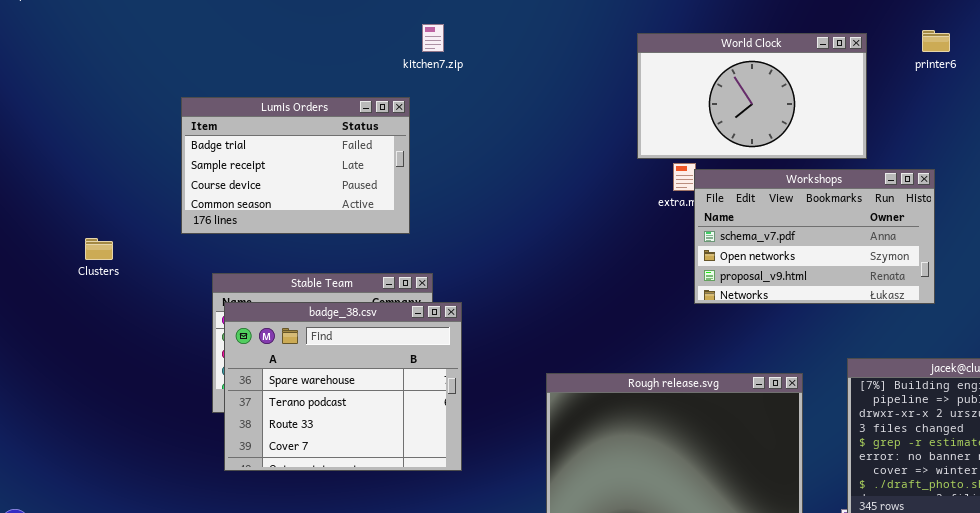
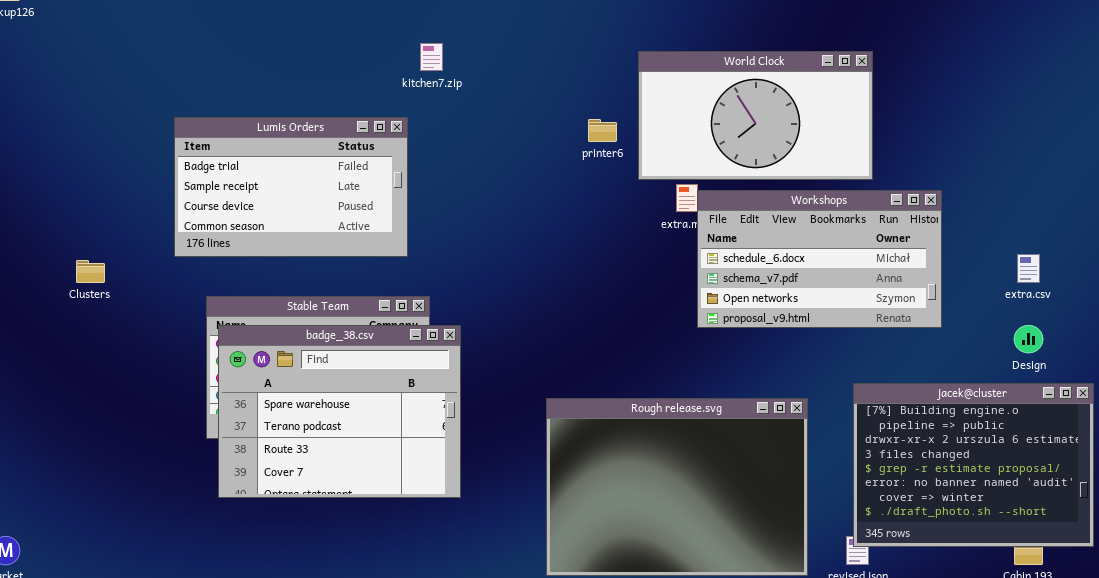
printer6: [922,30,950,52] -> [588,119,617,142], moved
Workshops: [694,169,935,304] -> [697,190,942,328], scrolled up 1 row

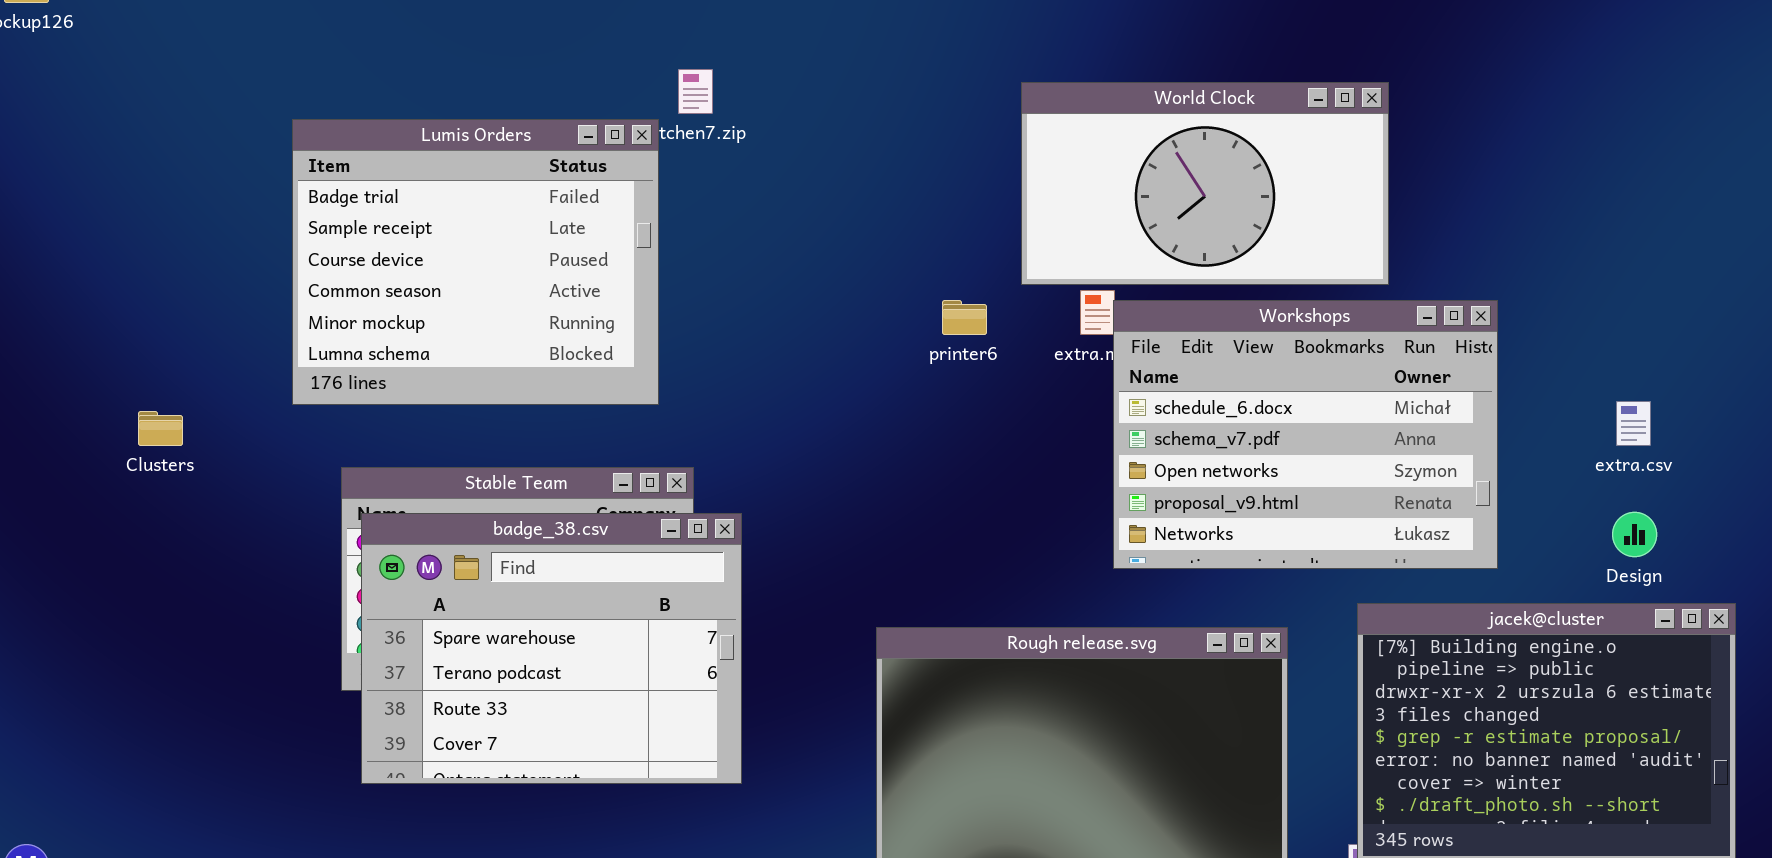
Lumis Orders: [174,117,408,257] -> [292,119,659,405], resized
printer6: [588,119,617,142] -> [942,300,987,335], moved
Workshops: [697,190,942,328] -> [1113,300,1498,569], resized

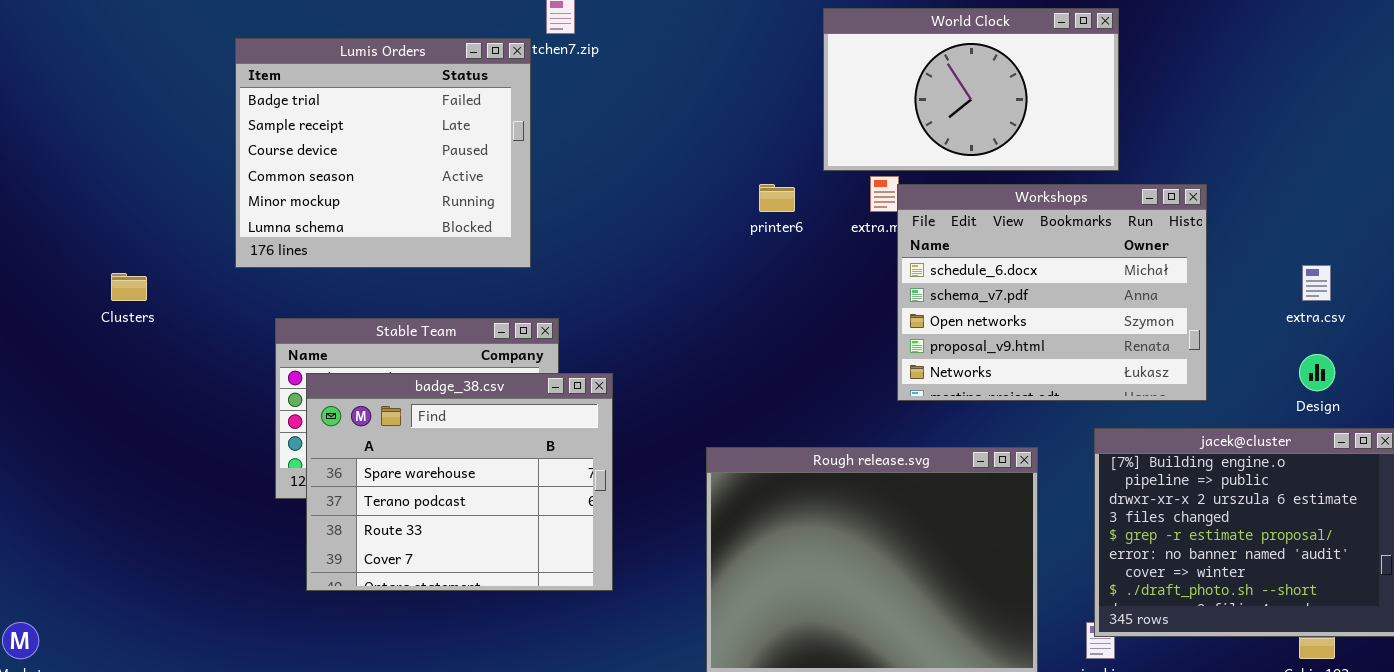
badge_38.csv: [361,513,742,784] -> [306,373,613,591], moved

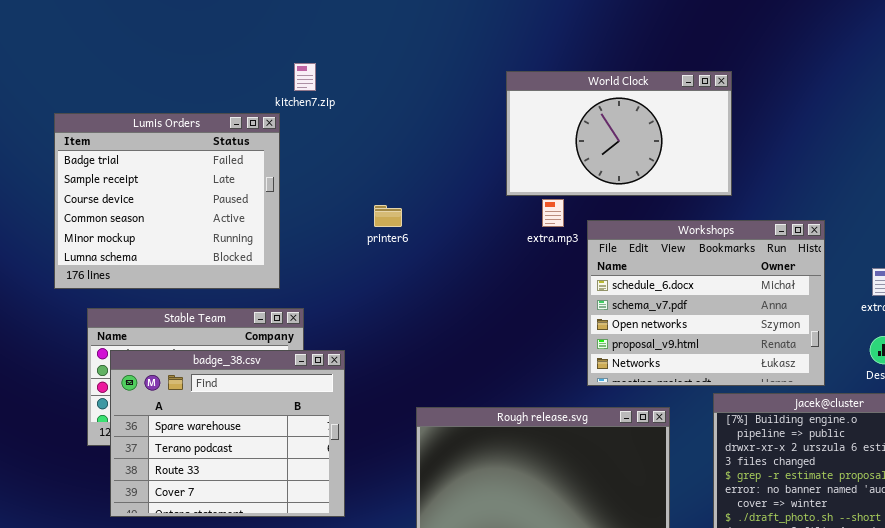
Lumis Orders: [235,38,531,268] -> [54,113,280,289], moved
printer6: [759,184,795,212] -> [374,205,402,227], moved
Workshops: [897,184,1207,401] -> [587,220,825,386], moved

